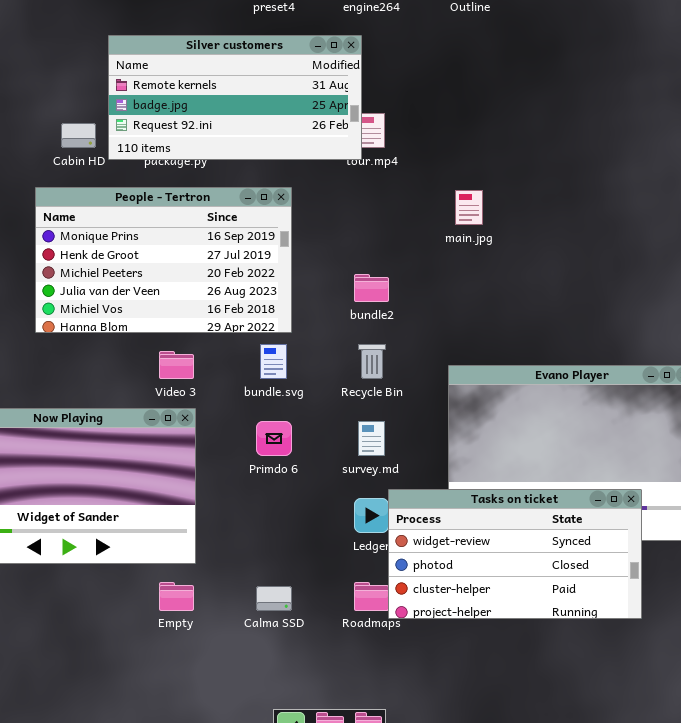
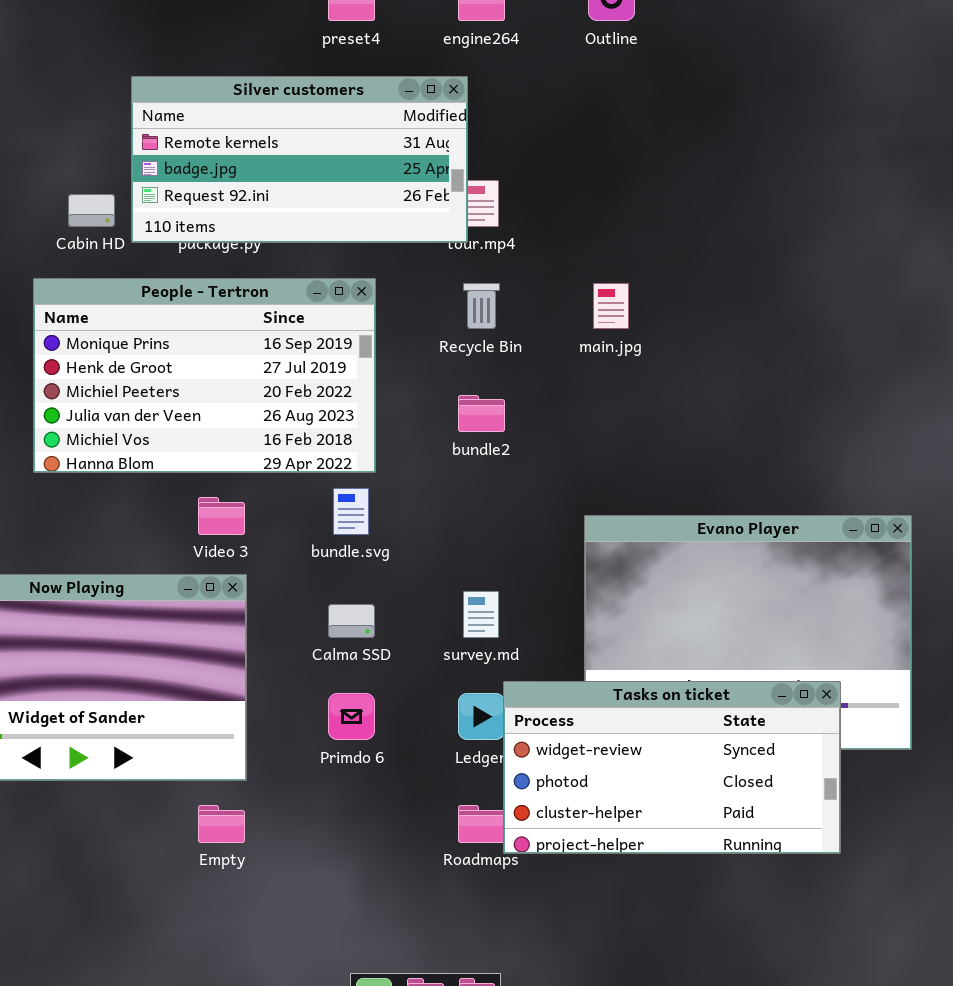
Recycle Bin: [358,344,386,379] -> [463,283,500,329], moved
Primdo 6: [256,421,292,456] -> [328,693,375,740], moved
Calma SSD: [256,586,292,611] -> [328,604,375,638], moved

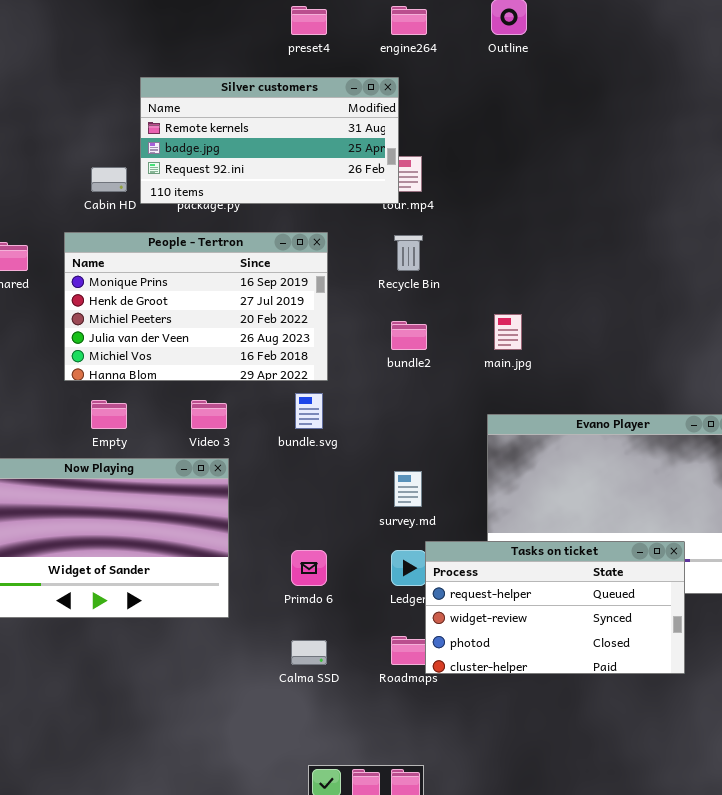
main.jpg: [593,283,629,329] -> [494,314,522,350], moved
Calma SSD: [328,604,375,638] -> [291,640,327,665], moved
Tasks on ticket: [503,681,841,854] -> [425,541,685,674], scrolled up 1 row
Empty: [198,805,245,843] -> [91,400,127,429], moved

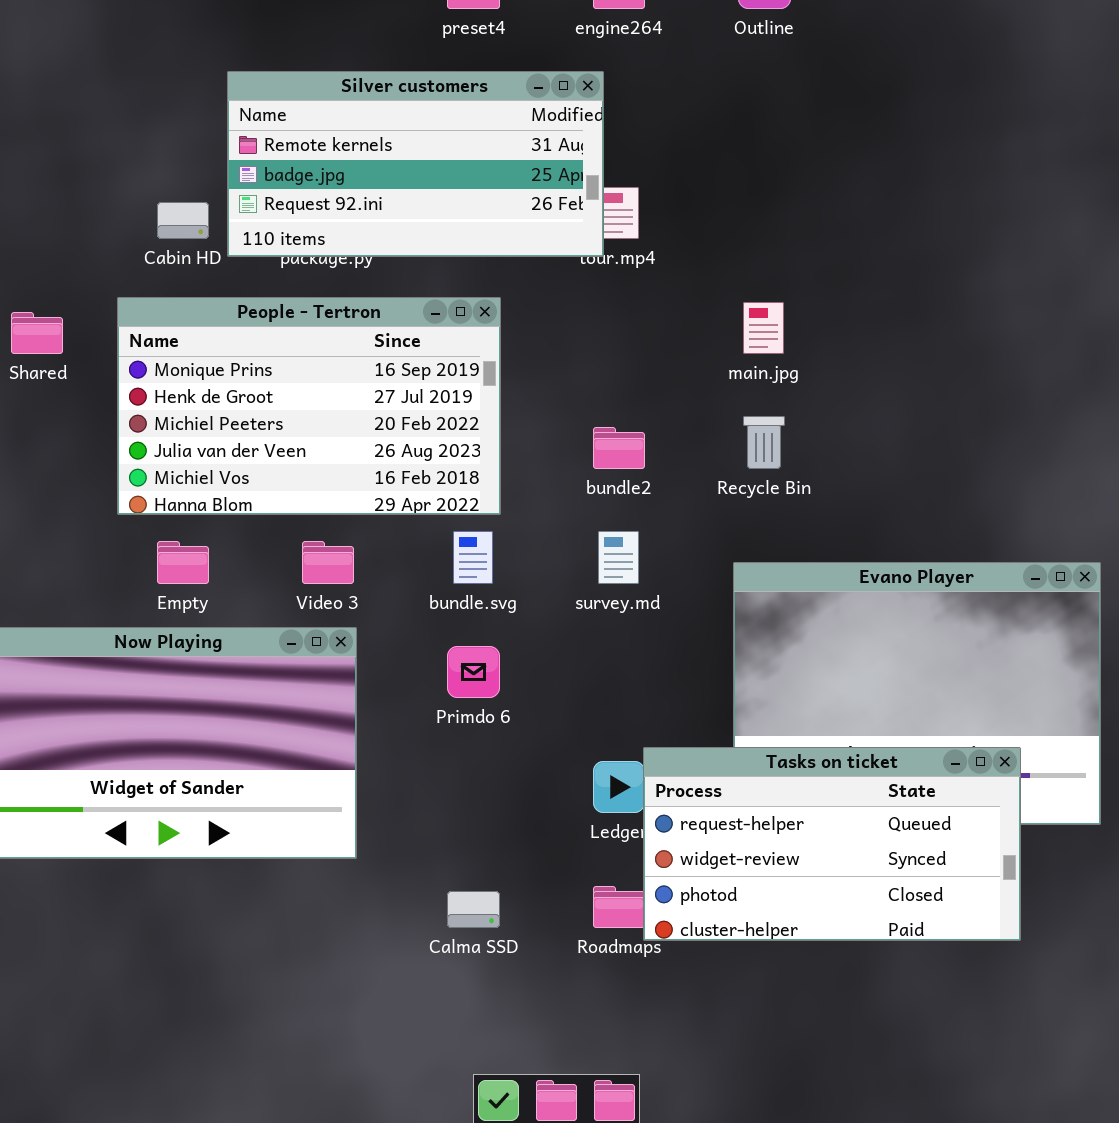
Recycle Bin: [394,235,423,271] -> [743,416,785,469], moved
main.jpg: [494,314,522,350] -> [743,302,784,354], moved
survey.md: [394,471,422,507] -> [598,531,639,584], moved
Primdo 6: [291,550,327,586] -> [447,646,500,698], moved

